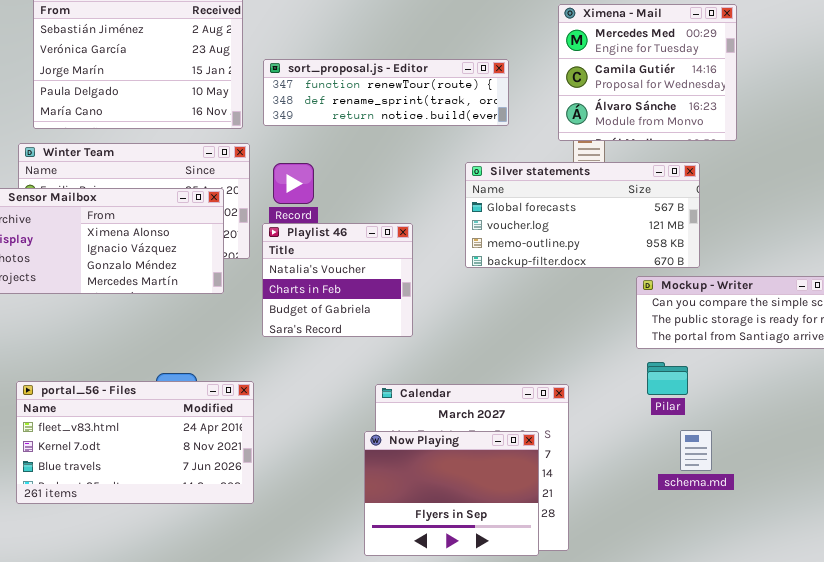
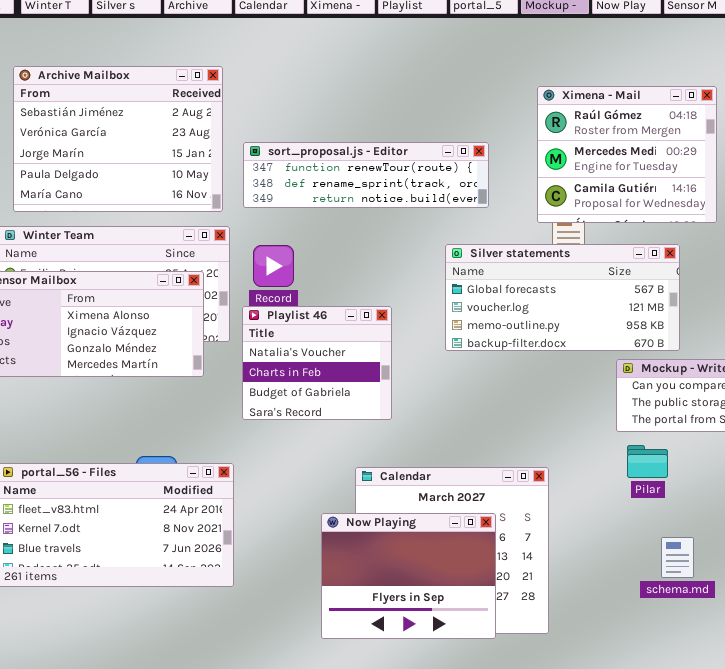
Ximena - Mail: [558,4,737,141] -> [537,86,717,223], scrolled up 1 row
schema.md: [680,430,712,471] -> [661,537,694,578], moved
Now Playing: [364,431,539,556] -> [321,513,496,639], moved

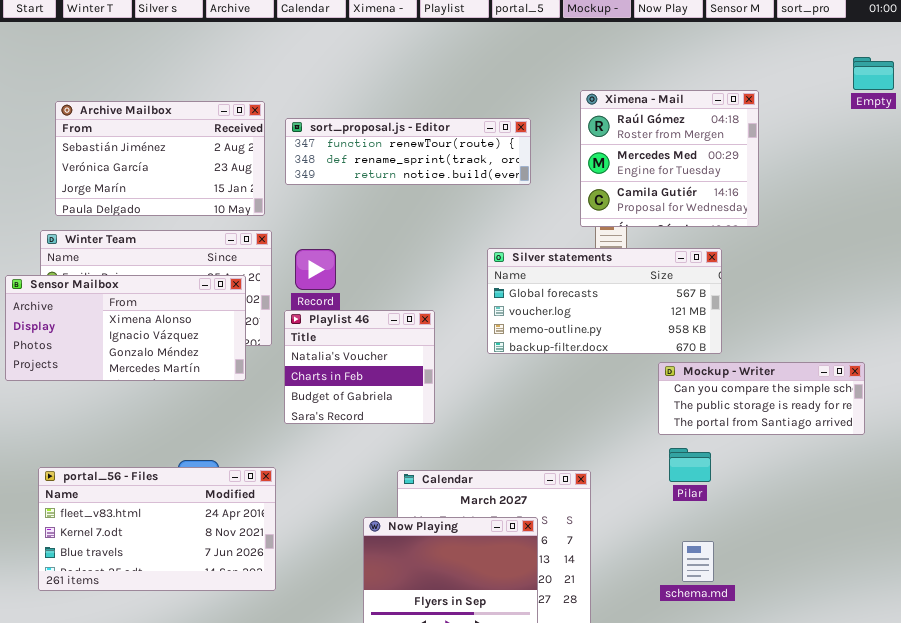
Archive Mailbox: [13,66,223,212] -> [55,101,265,216], resized
sort_proposal.js - Editor: [243,142,489,208] -> [285,118,531,185], moved
schema.md: [661,537,694,578] -> [682,541,714,582], moved

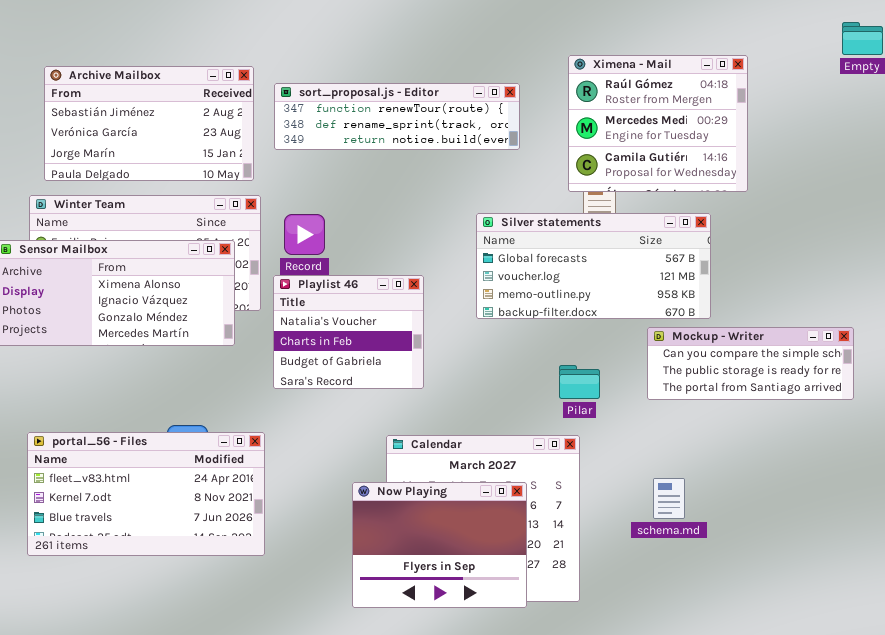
Pilar: [669,448,711,482] -> [559,365,600,399], moved
schema.md: [682,541,714,582] -> [653,478,685,519], moved

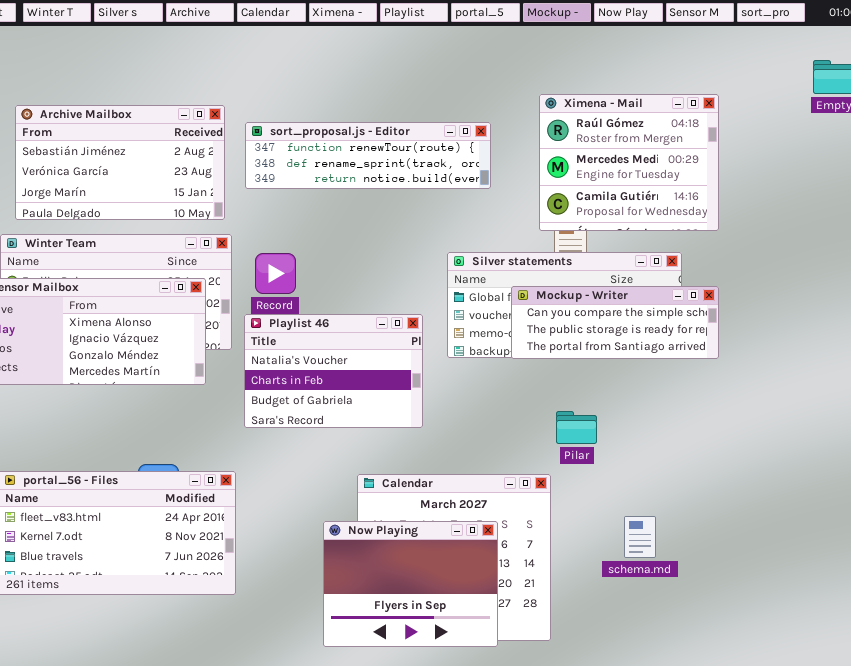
Playlist 46: [273,275,424,389] -> [244,314,423,428], resized
Mockup - Writer: [647,327,854,400] -> [511,286,719,359], moved
Pilar: [559,365,600,399] -> [556,411,597,444], moved

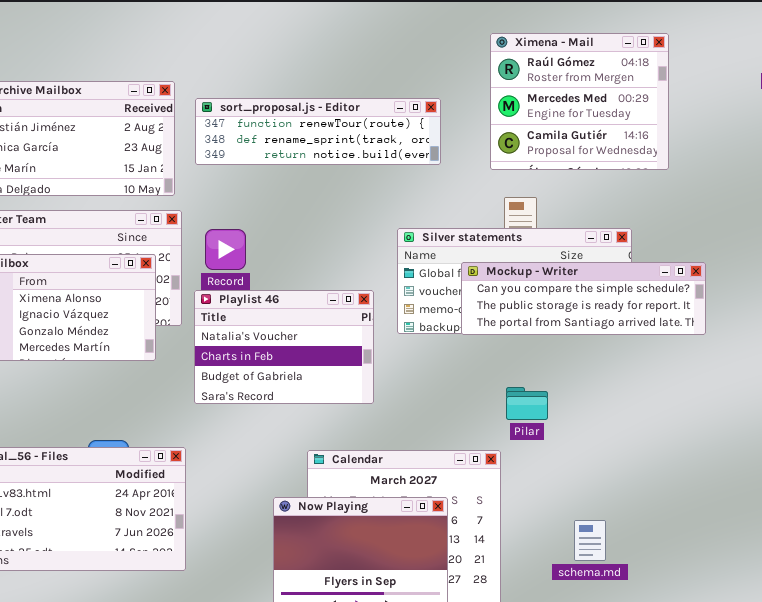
Ximena - Mail: [539,94,719,231] -> [490,33,669,170], moved
Mockup - Writer: [511,286,719,359] -> [461,262,706,335], resized
schema.md: [624,516,656,558] -> [574,520,606,561], moved

